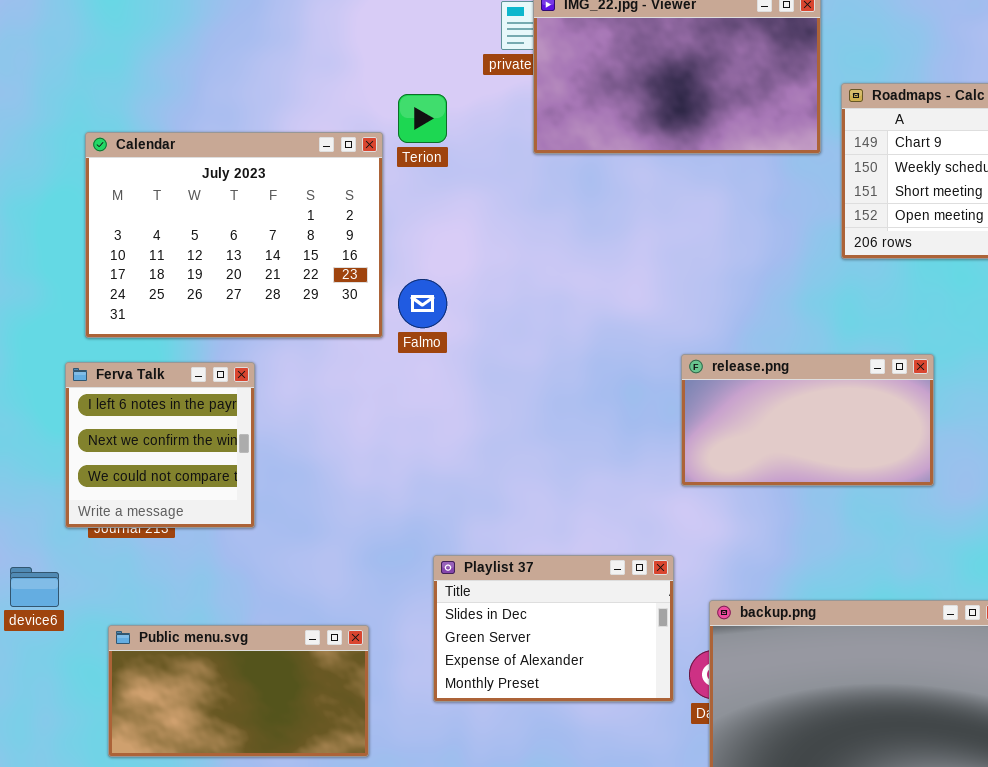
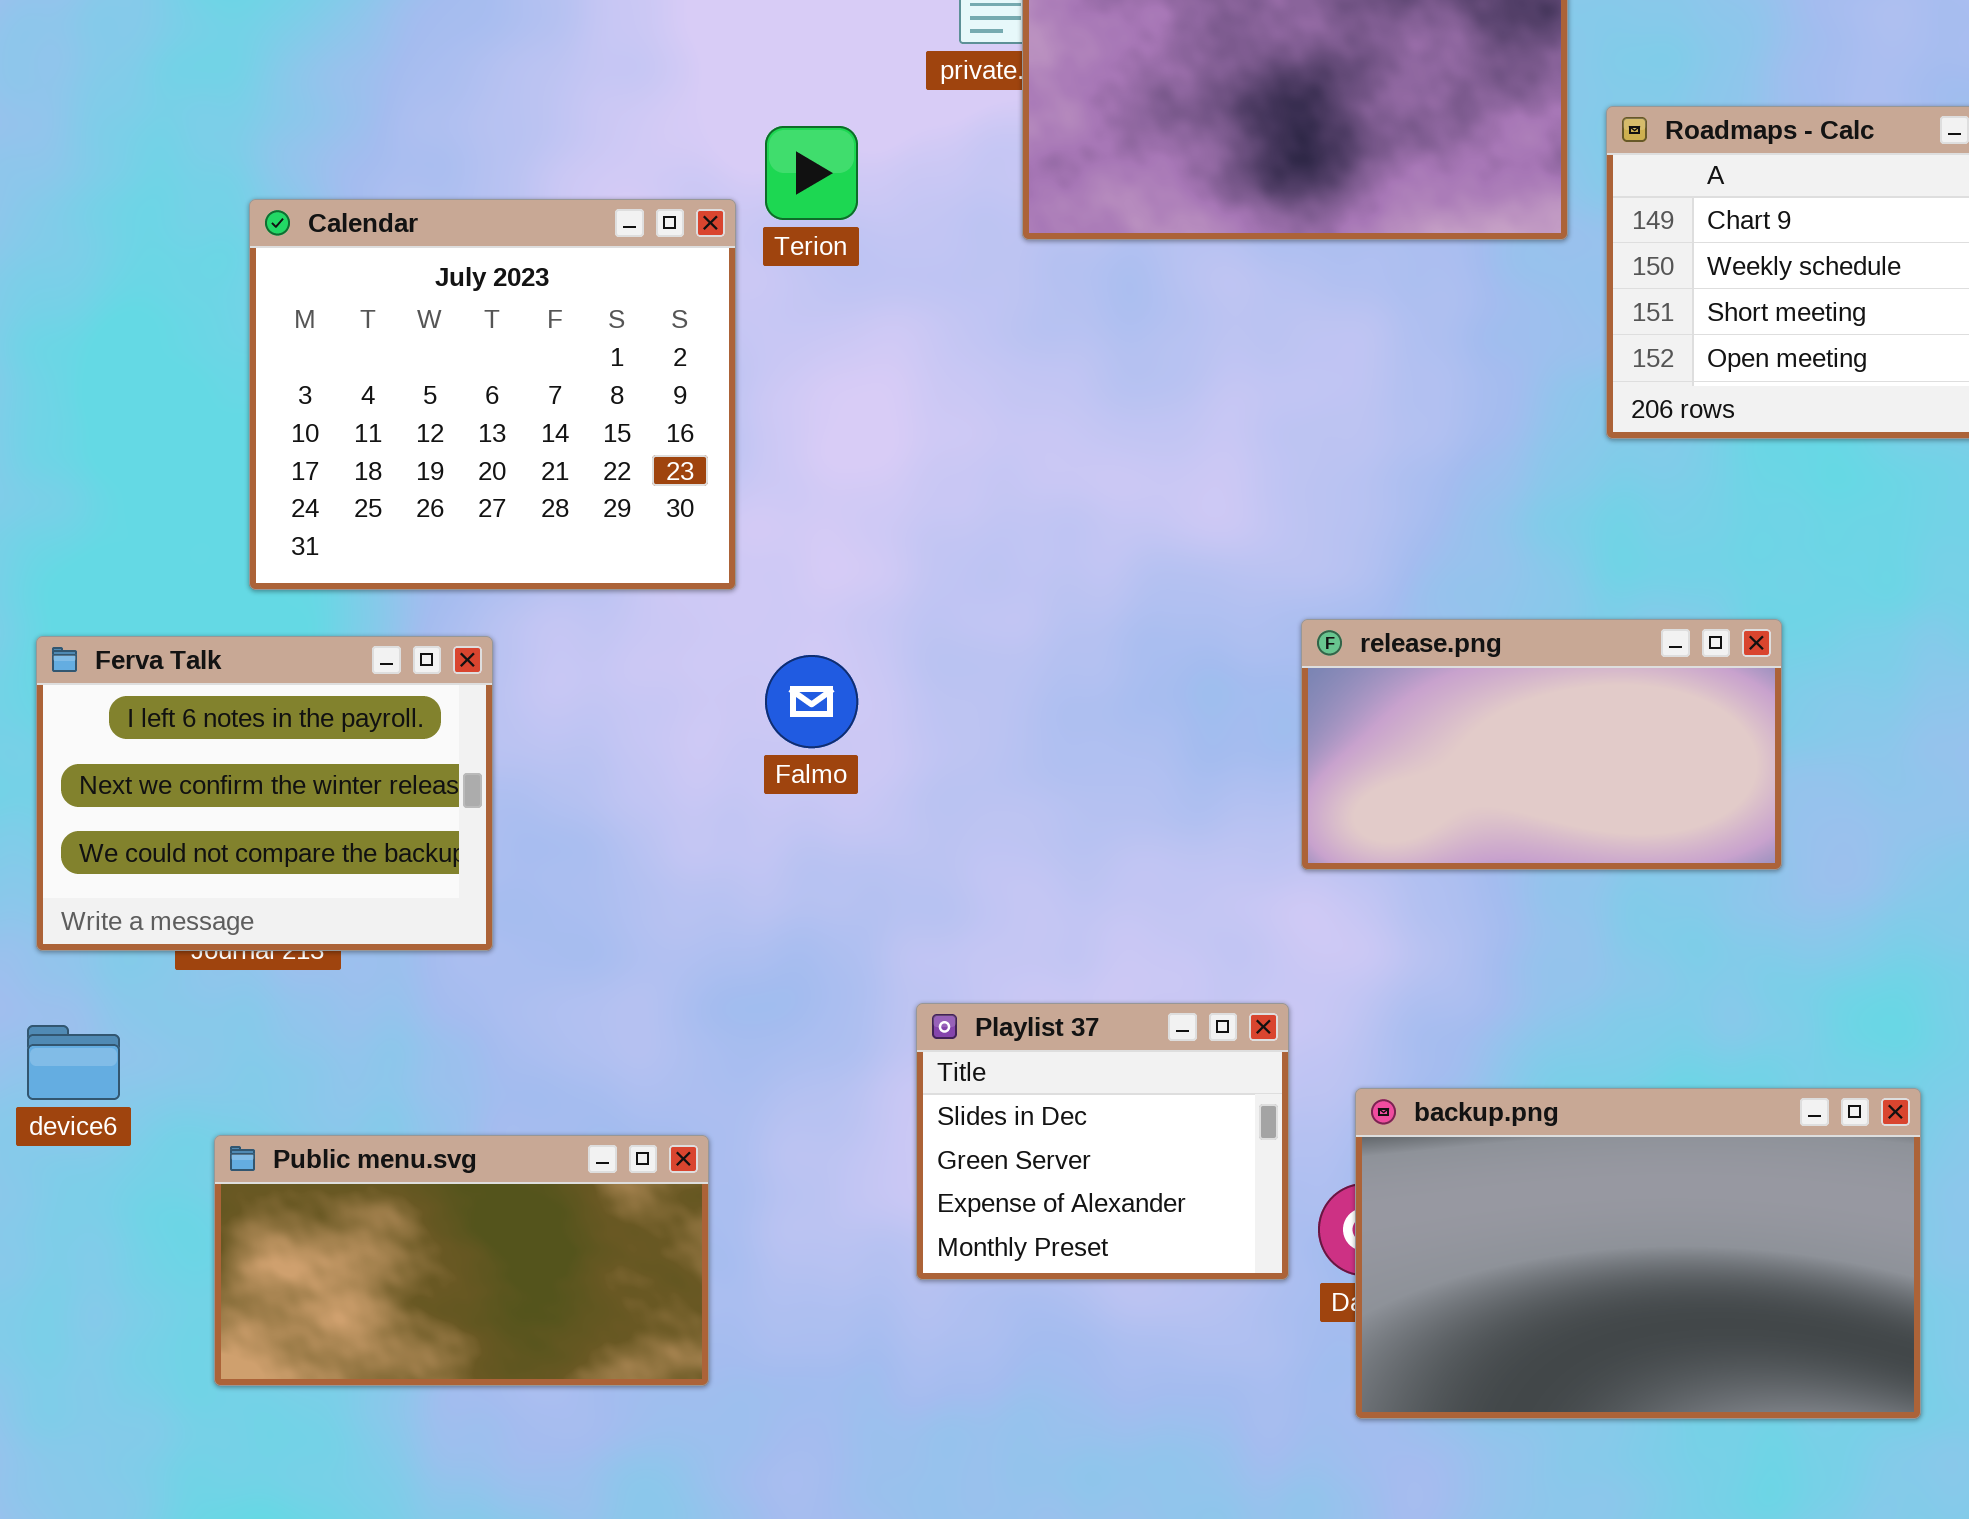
Calendar: [85,132,383,338] -> [249,199,736,590], resized
Falmo: [398,279,447,328] -> [765,655,858,748], moved
Ferva Talk: [65,362,255,528] -> [36,636,493,951], resized
Playlist 37: [433,555,674,702] -> [916,1003,1289,1280], resized

